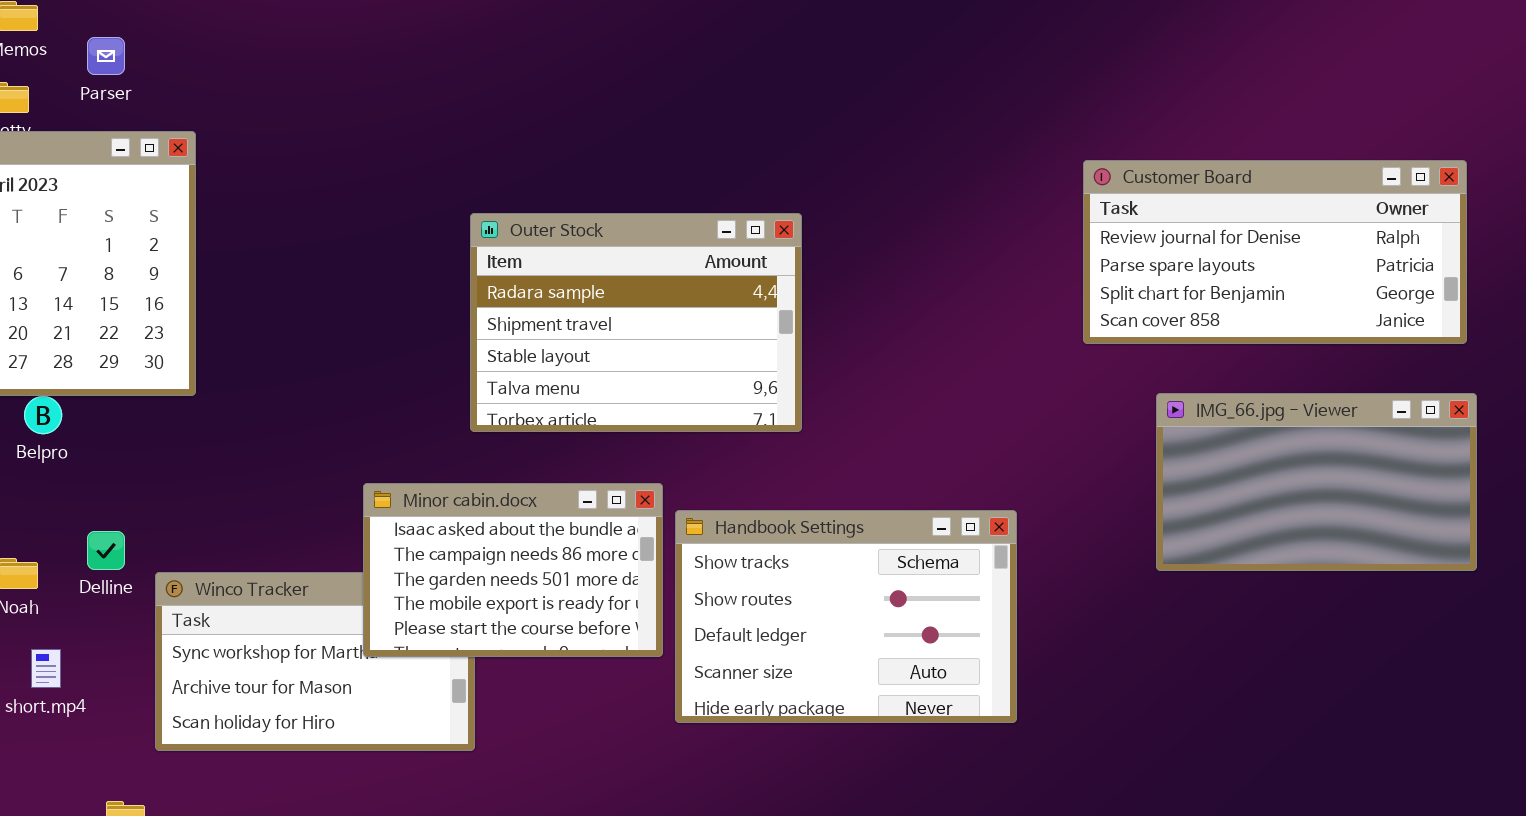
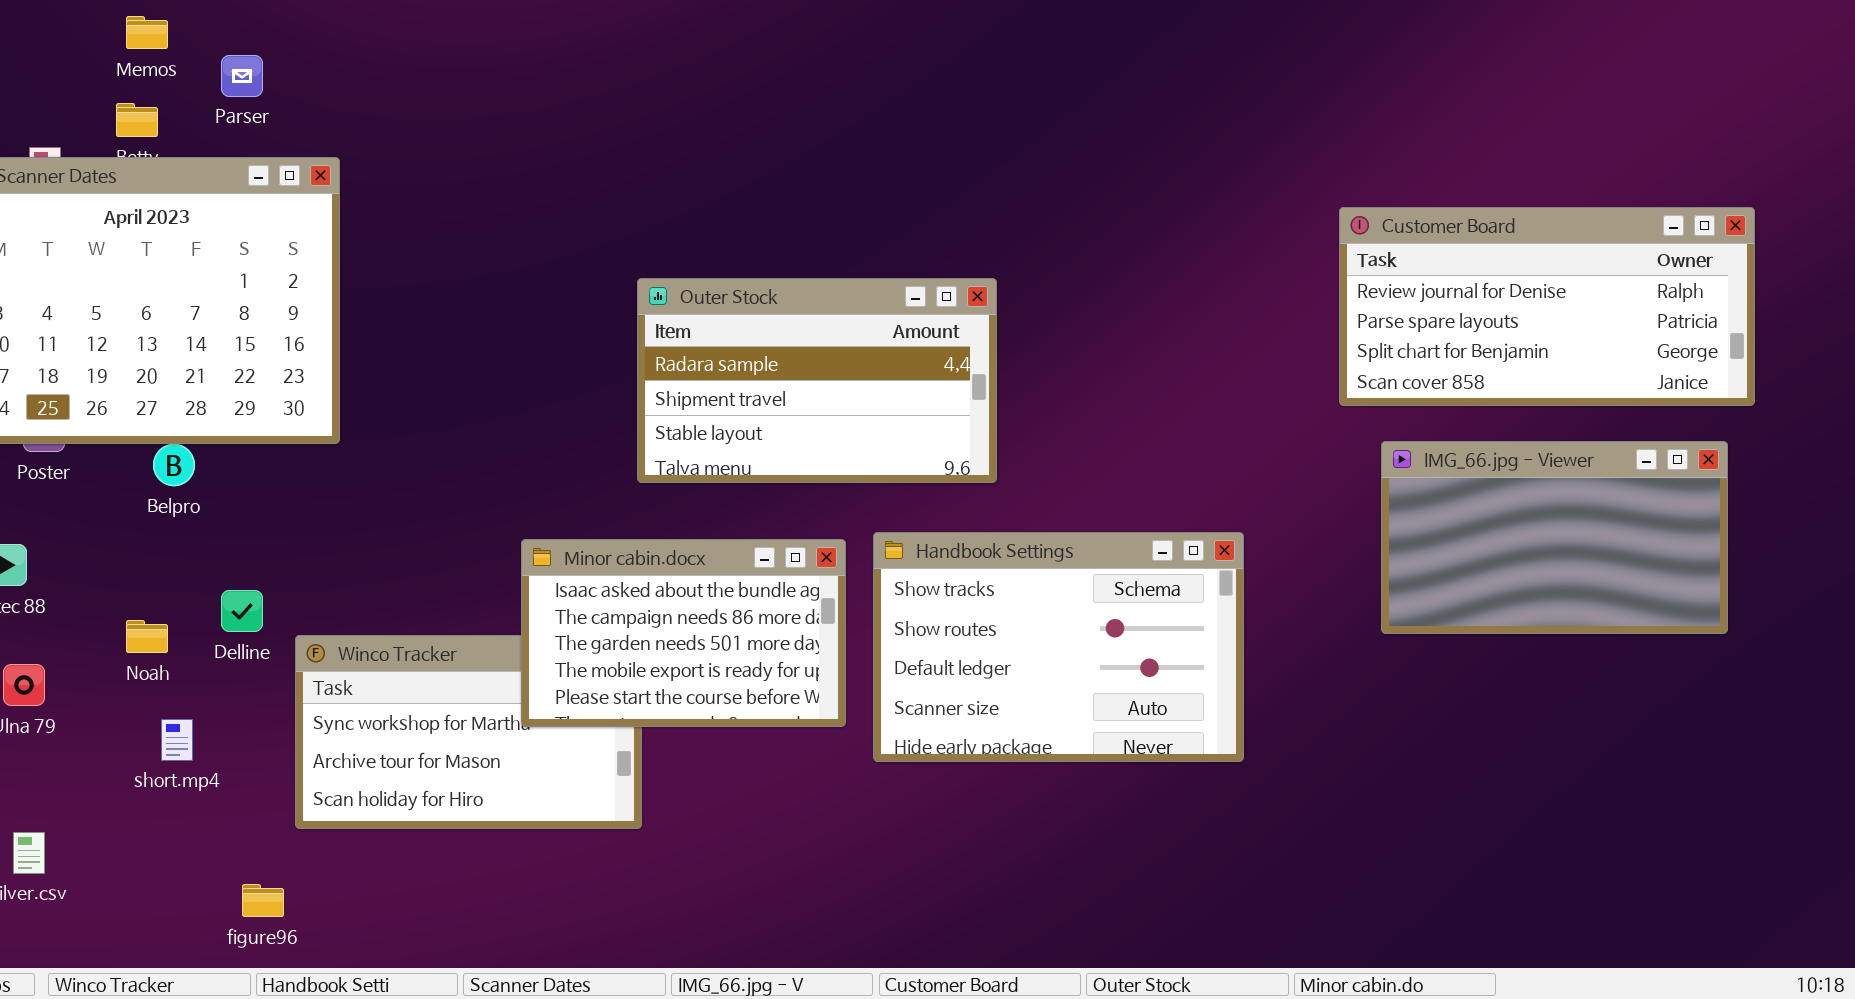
Customer Board: [1083,160,1467,344] -> [1339,207,1755,406], moved
Outer Stock: [470,213,802,432] -> [637,278,997,483], resized
Handbook Settings: [675,510,1017,723] -> [873,532,1244,762], moved

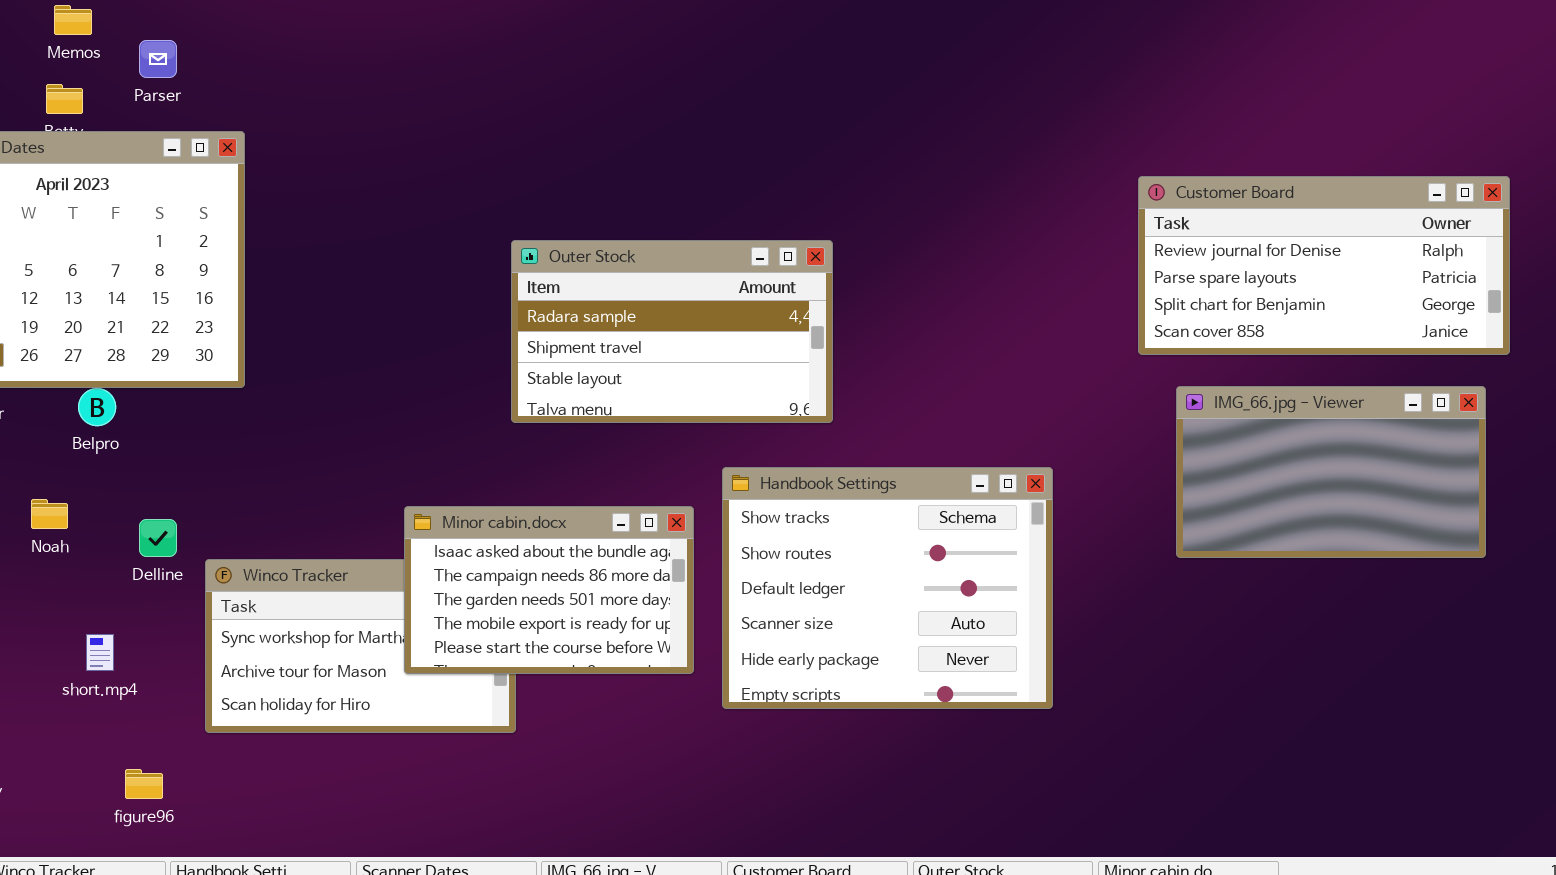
Handbook Settings: [873,532,1244,762] -> [722,467,1053,709], resized
Minor cabin.docx: [521,539,846,727] -> [404,506,694,674], moved
Noah: [126,620,168,653] -> [31,499,68,529], moved
figure96: [242,884,284,917] -> [125,769,163,799], moved

